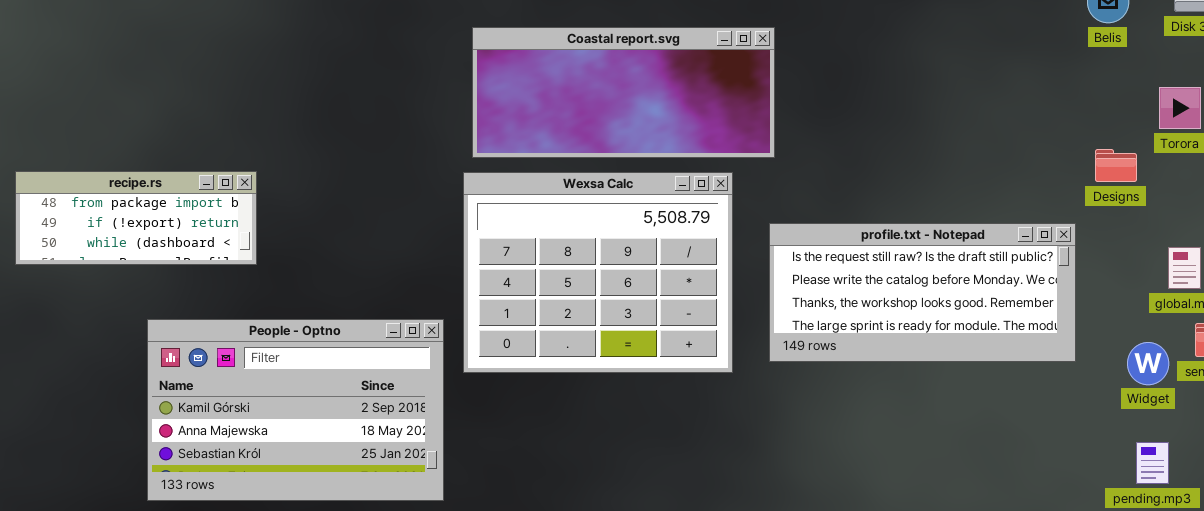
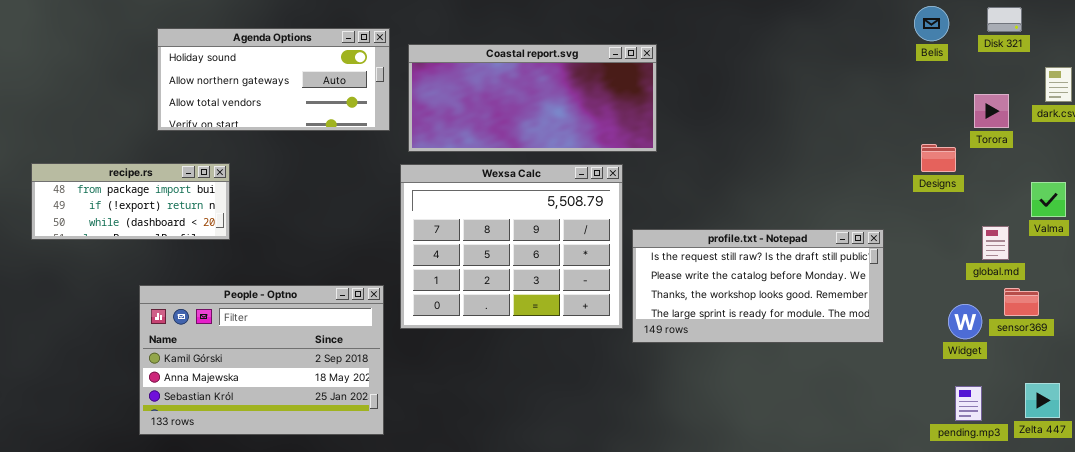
Agenda Options: none -> [157,28,390,131], opened
profile.txt - Notepad: [769,223,1076,362] -> [632,229,884,343], moved

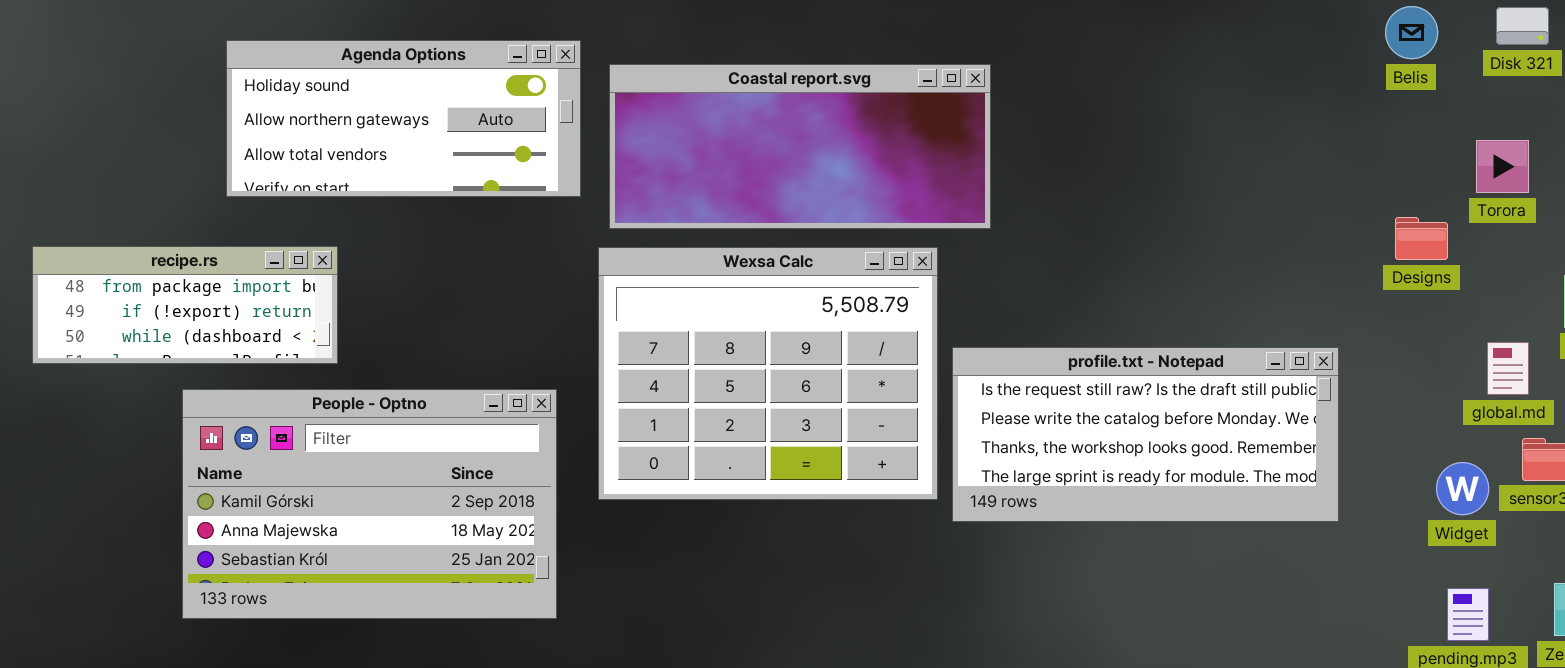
People - Optno: [139,285,384,435] -> [182,389,557,619], moved

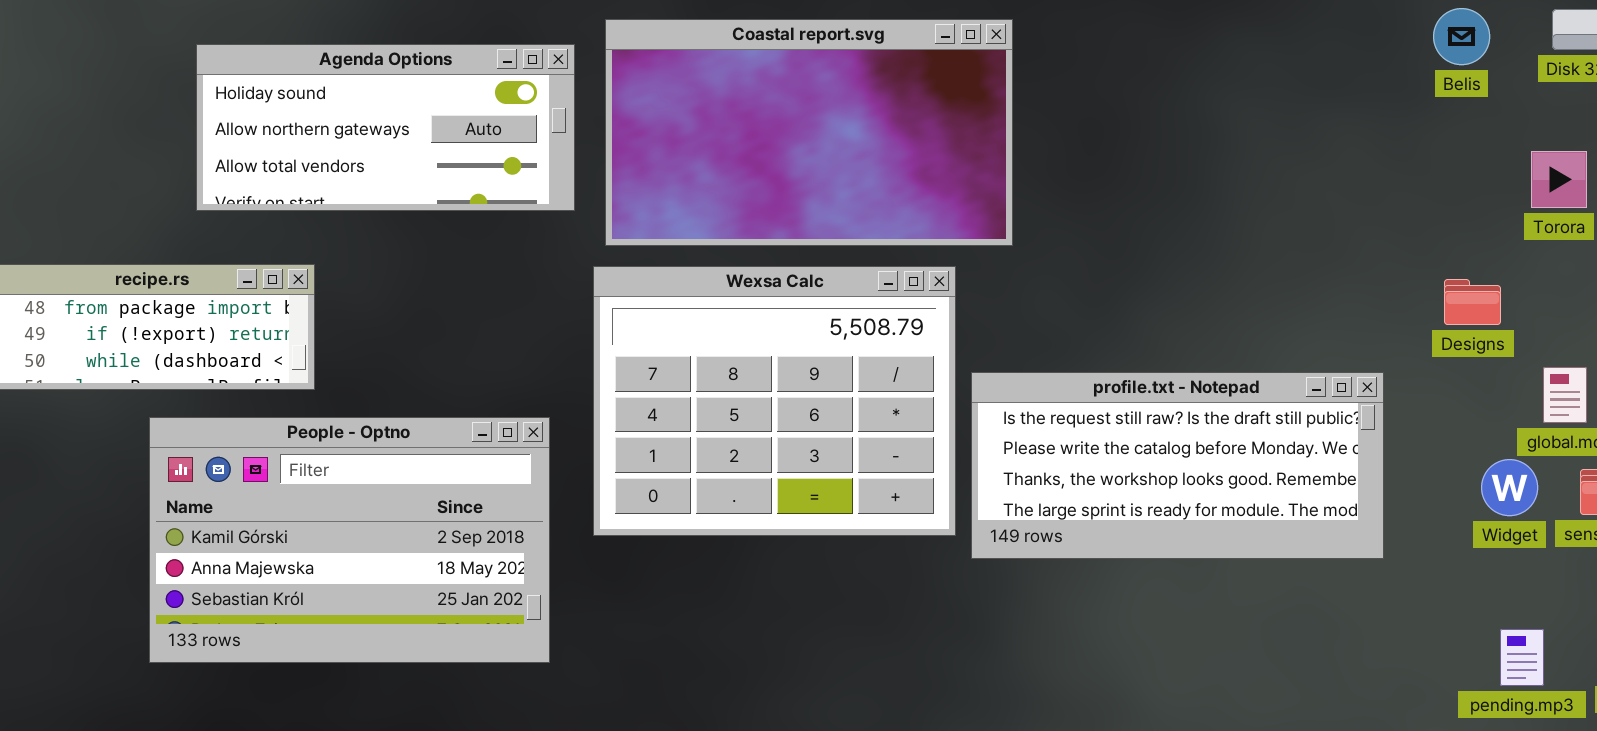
Coastal report.svg: [609,64,991,229] -> [605,19,1013,246], resized
Designs: [1395,217,1448,260] -> [1444,279,1501,325], moved
Widget: [1436,462,1489,515] -> [1481,459,1538,516], moved

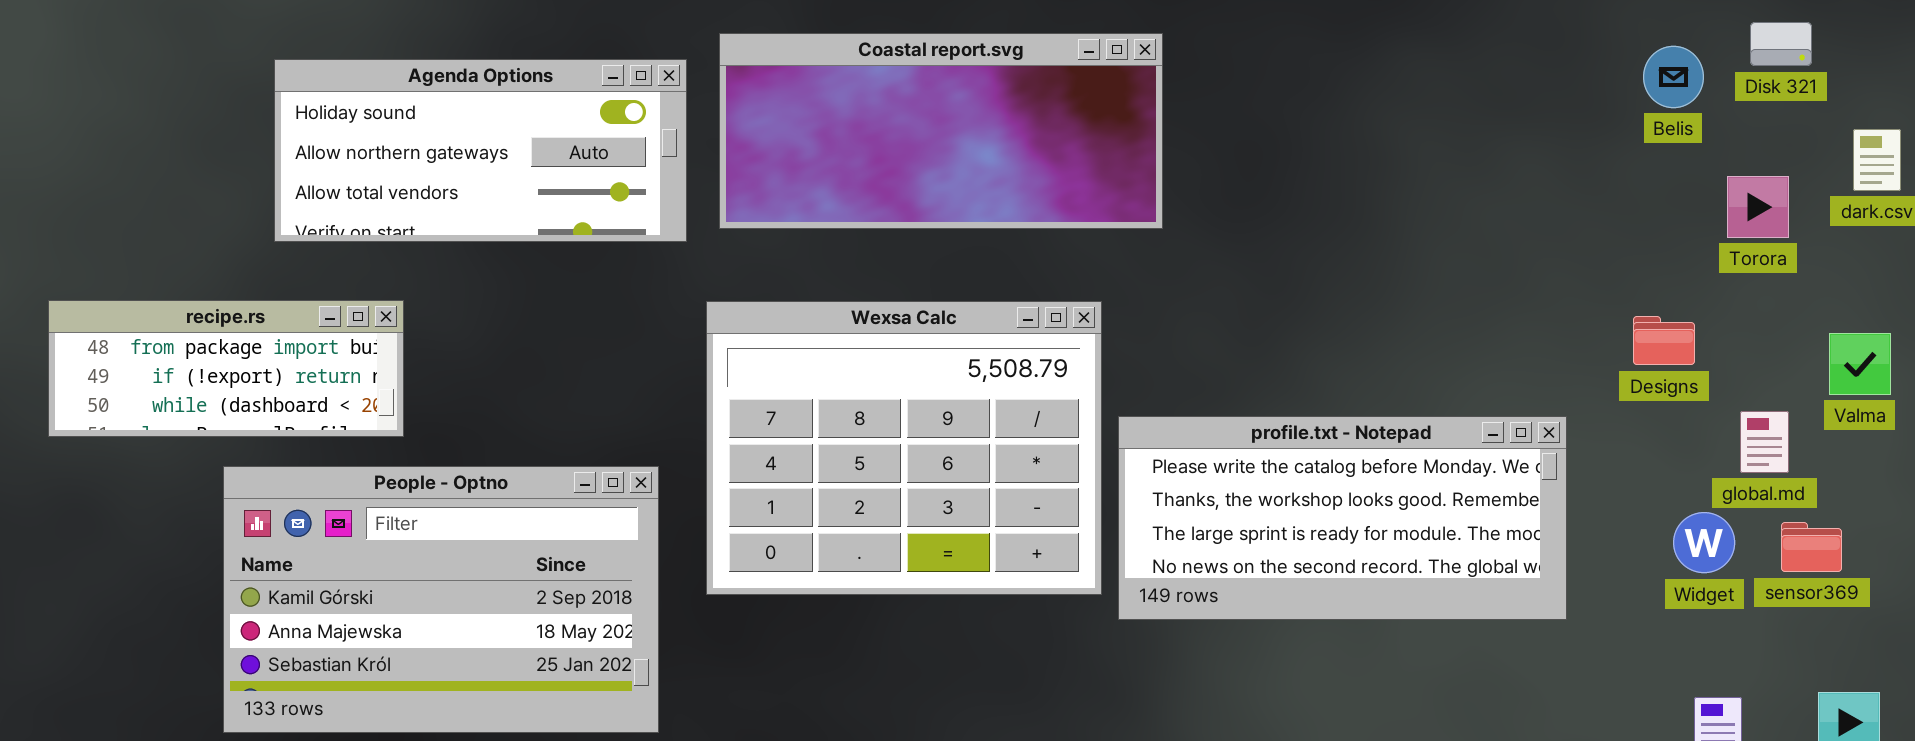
Belis: [1433,8,1490,65] -> [1643,46,1704,108], moved
Coastal report.svg: [605,19,1013,246] -> [719,33,1163,229], resized
profile.txt - Notepad: [971,372,1384,559] -> [1118,416,1567,620], scrolled down 1 row

